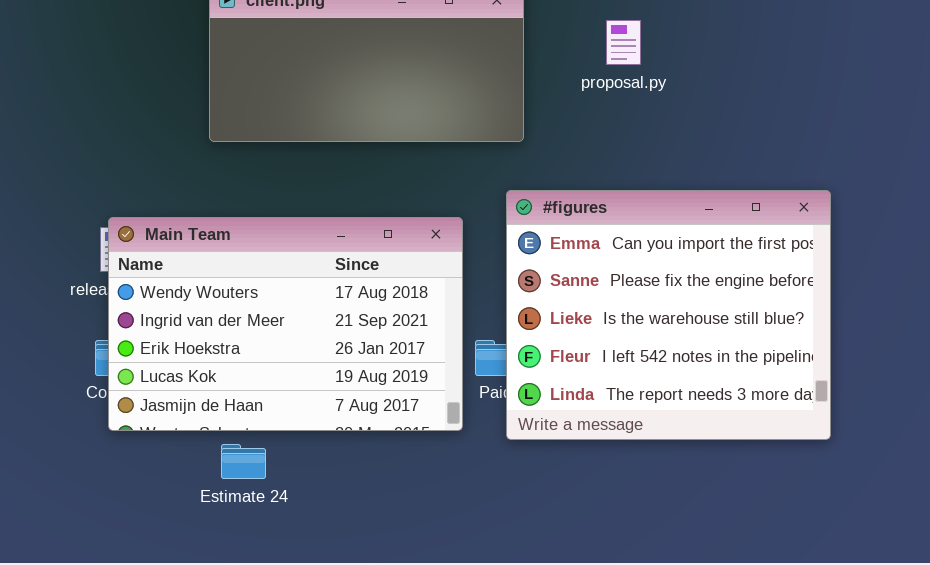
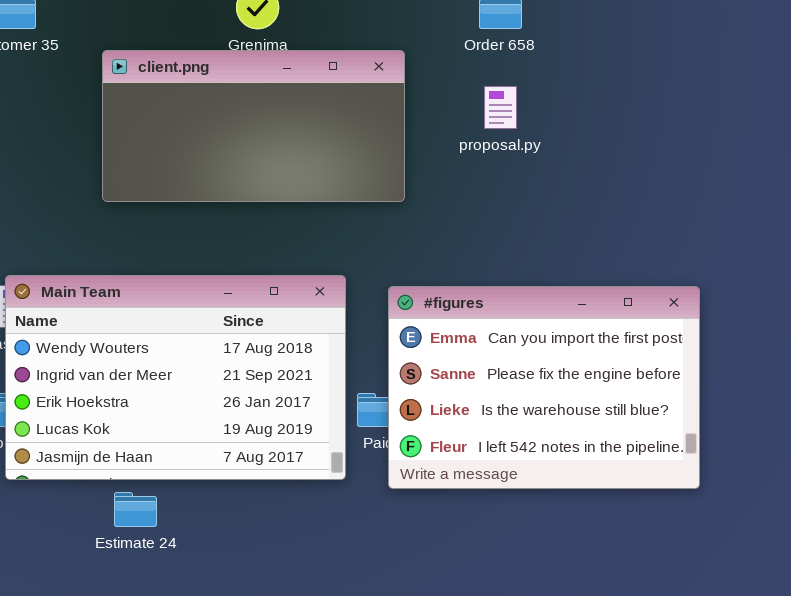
#figures: [506,190,831,440] -> [388,286,700,489], resized

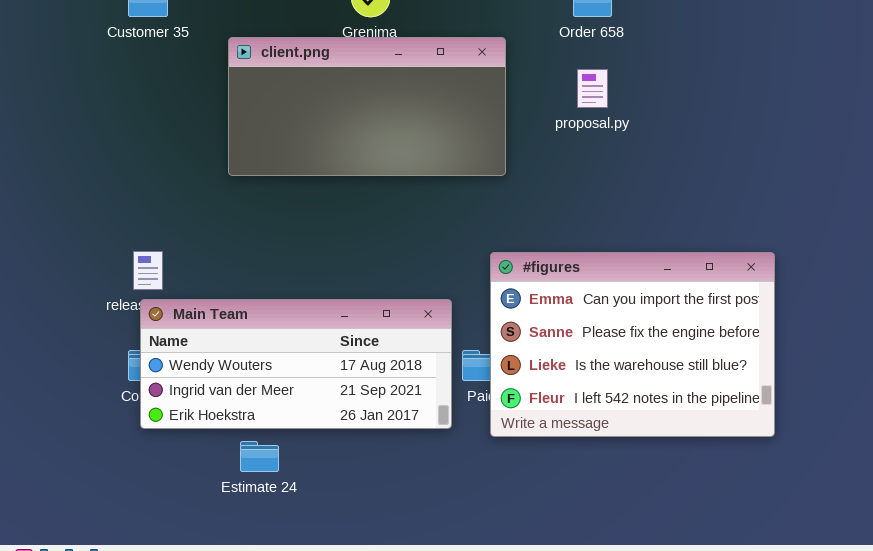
Main Team: [5,275,346,480] -> [140,299,452,429], resized

